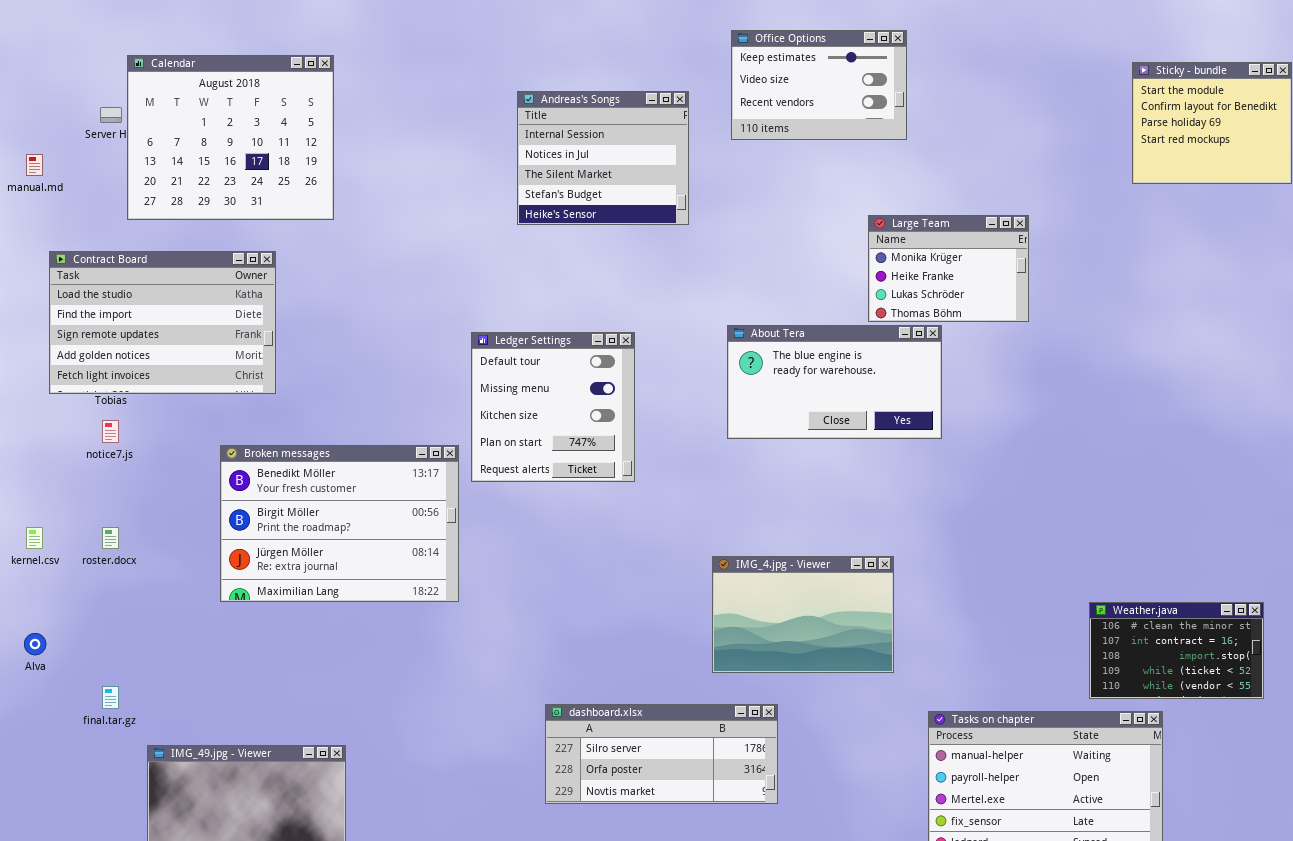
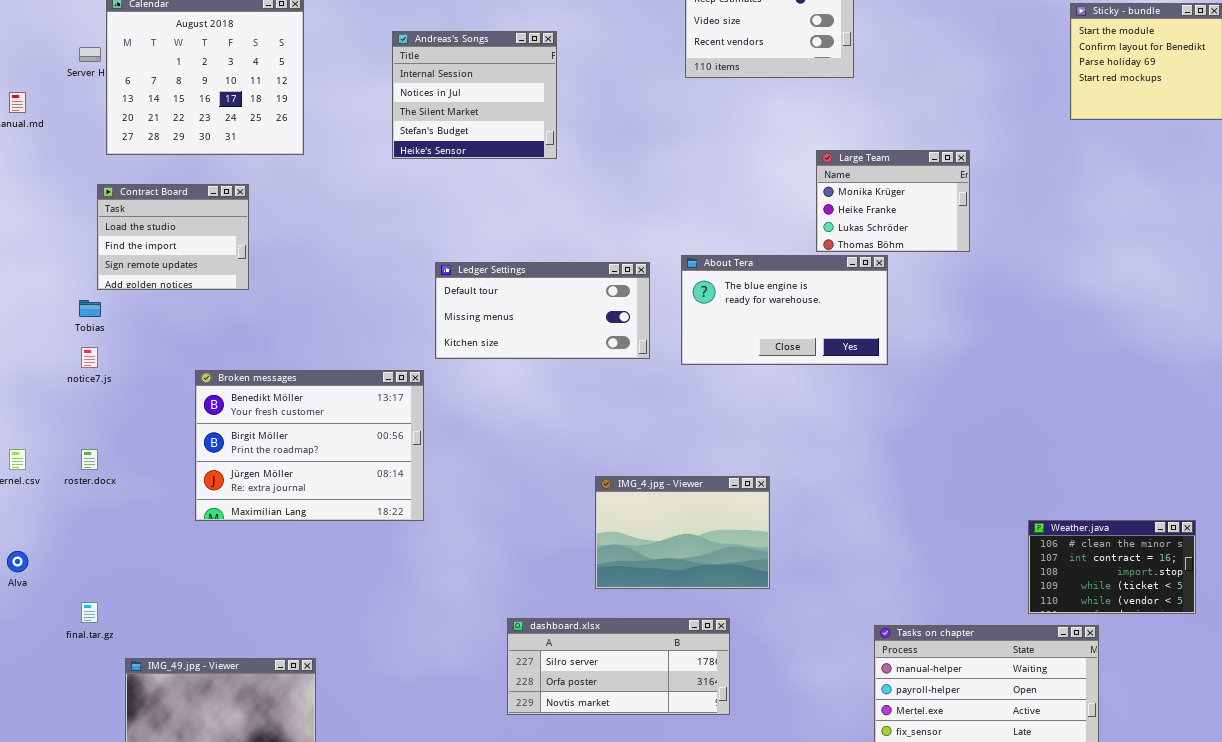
Andreas's Songs: [517,91,689,225] -> [392,31,557,159], moved
Contract Board: [49,251,276,394] -> [97,184,249,290], resized
Ledger Settings: [471,332,635,482] -> [435,262,650,359], resized
IMG_4.jpg - Viewer: [712,556,894,673] -> [595,476,770,589], moved

